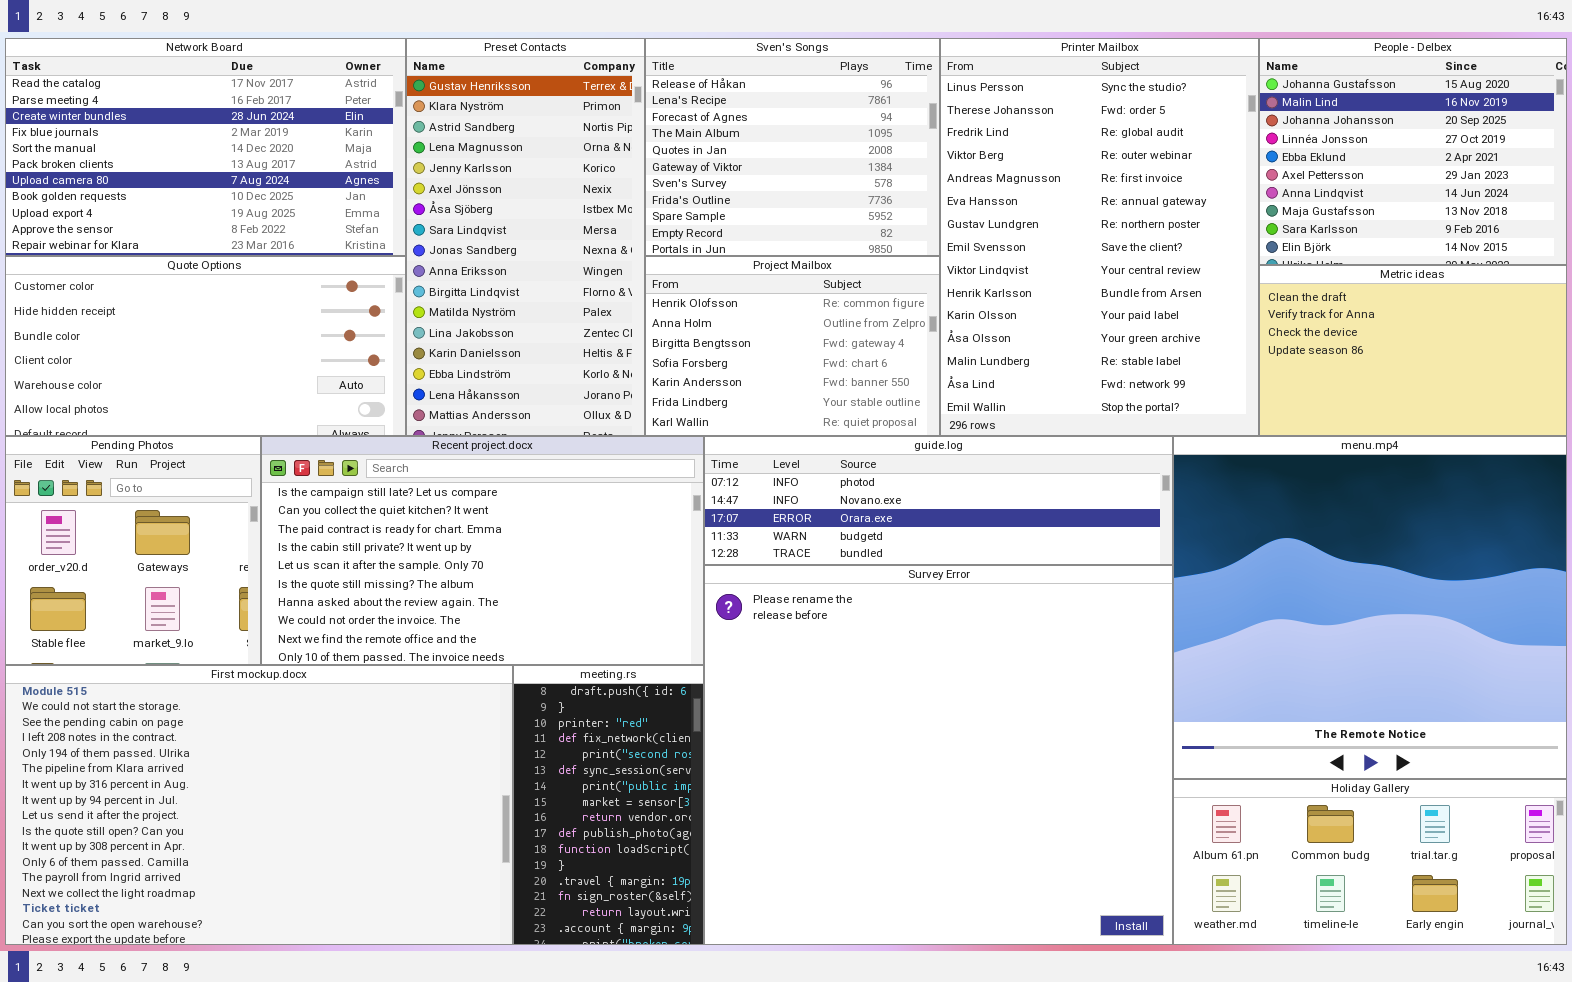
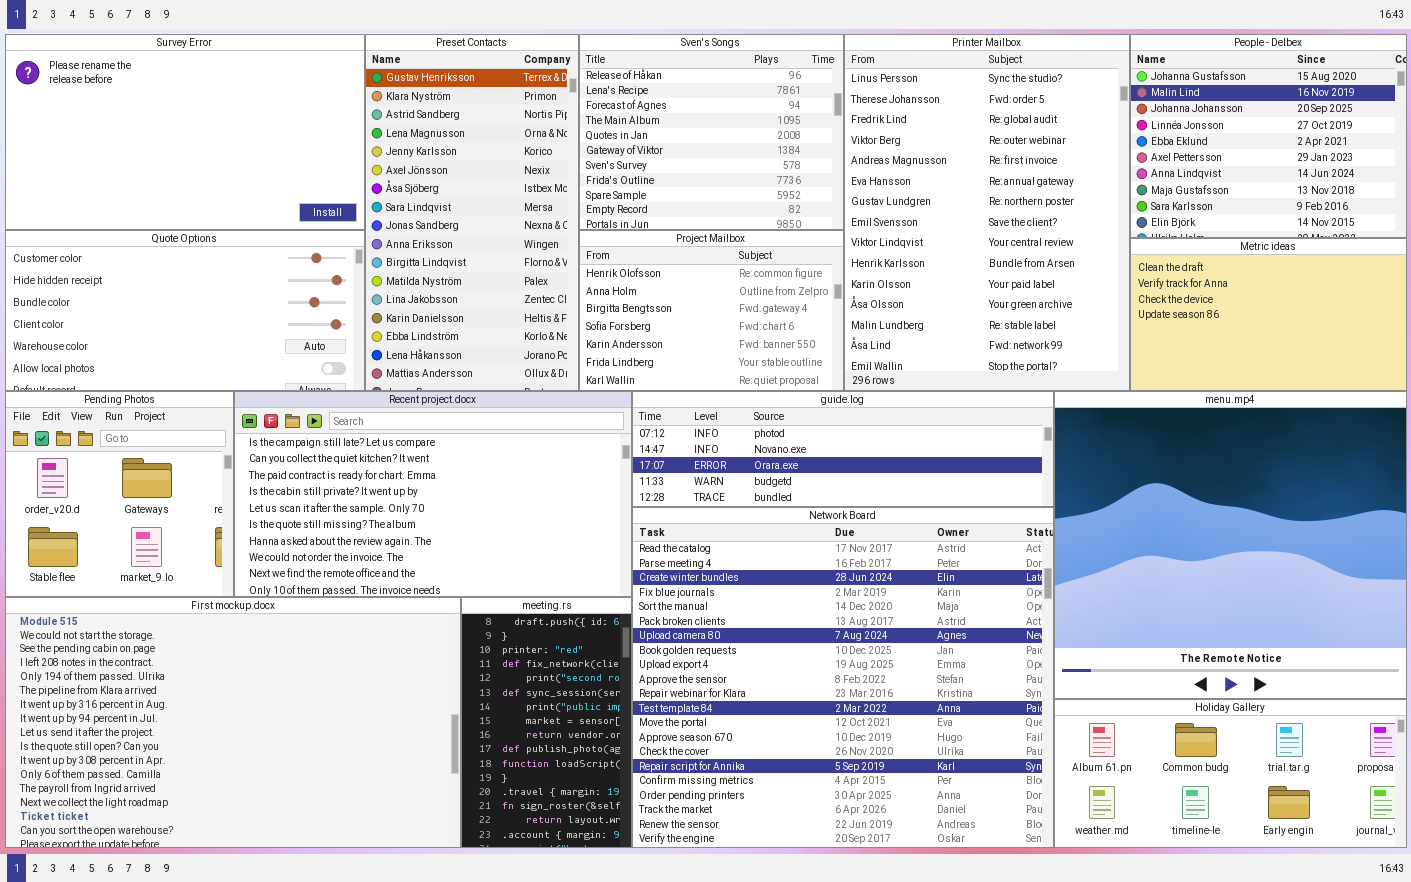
Network Board: [5,38,406,256] -> [632,507,1054,848], moved, resized
Survey Error: [704,565,1173,945] -> [5,34,365,230], moved, resized

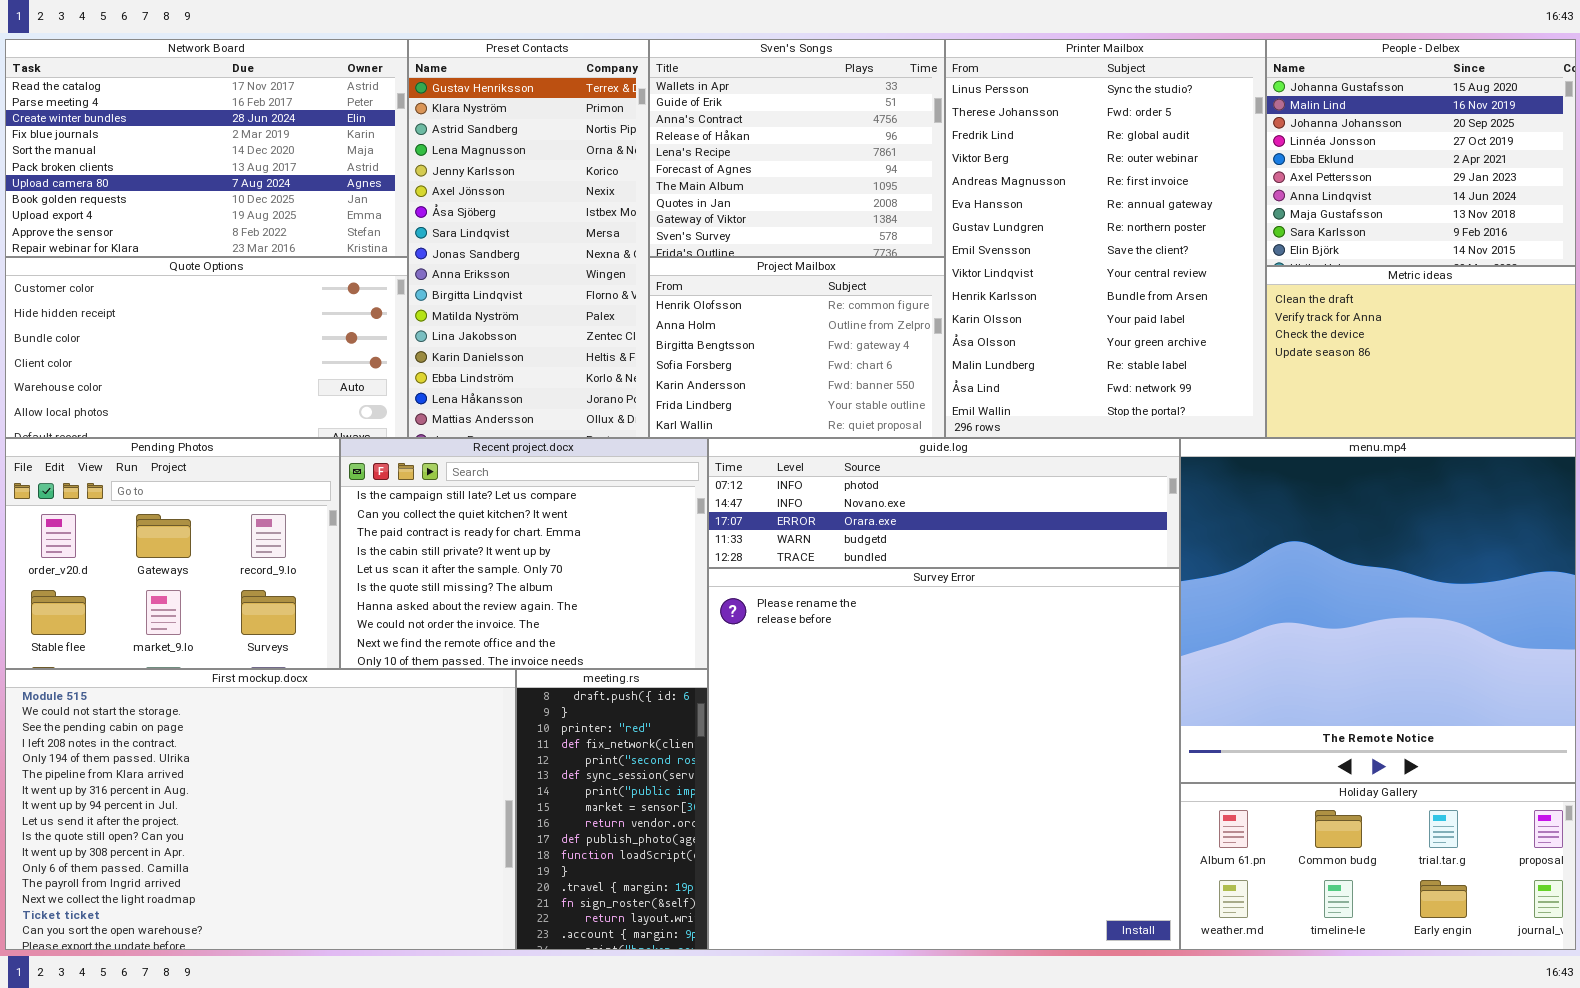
Survey Error: [5,34,365,230] -> [708,568,1180,950], moved, resized
Sven's Songs: [579,34,844,230] -> [649,39,945,257], scrolled up 3 rows
Pending Photos: [5,391,234,597] -> [5,438,340,669], resized
Recent project.docx: [234,391,632,597] -> [340,438,708,669], resized
Network Board: [632,507,1054,848] -> [5,39,408,257], moved, resized

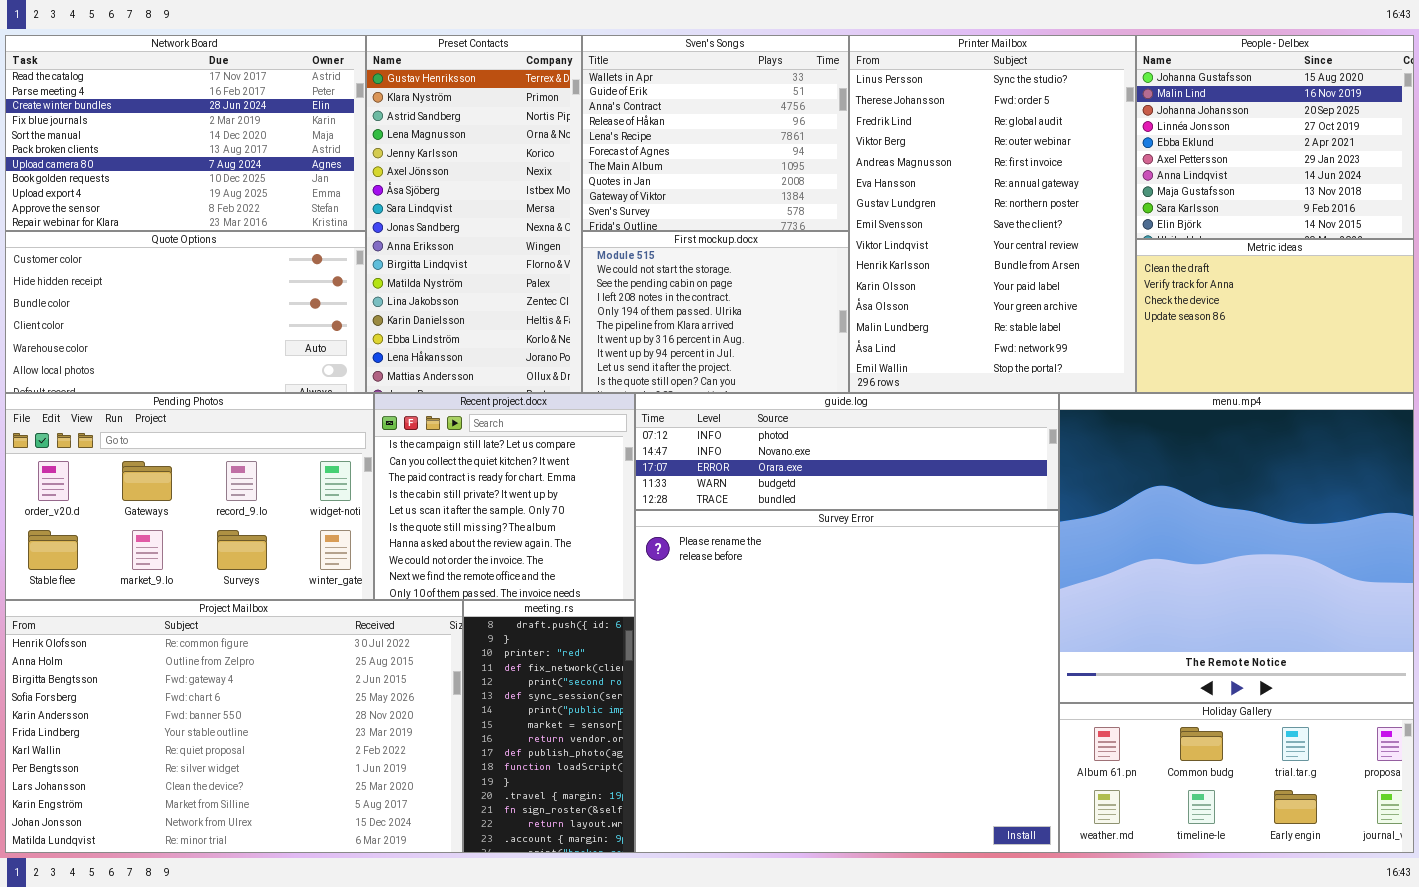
Project Mailbox: [649,257,945,438] -> [5,600,463,853], moved, resized
Pending Photos: [5,438,340,669] -> [5,393,374,600], resized
Recent project.docx: [340,438,708,669] -> [374,393,635,600], resized
First mockup.docx: [5,669,516,950] -> [582,231,849,393], moved, resized

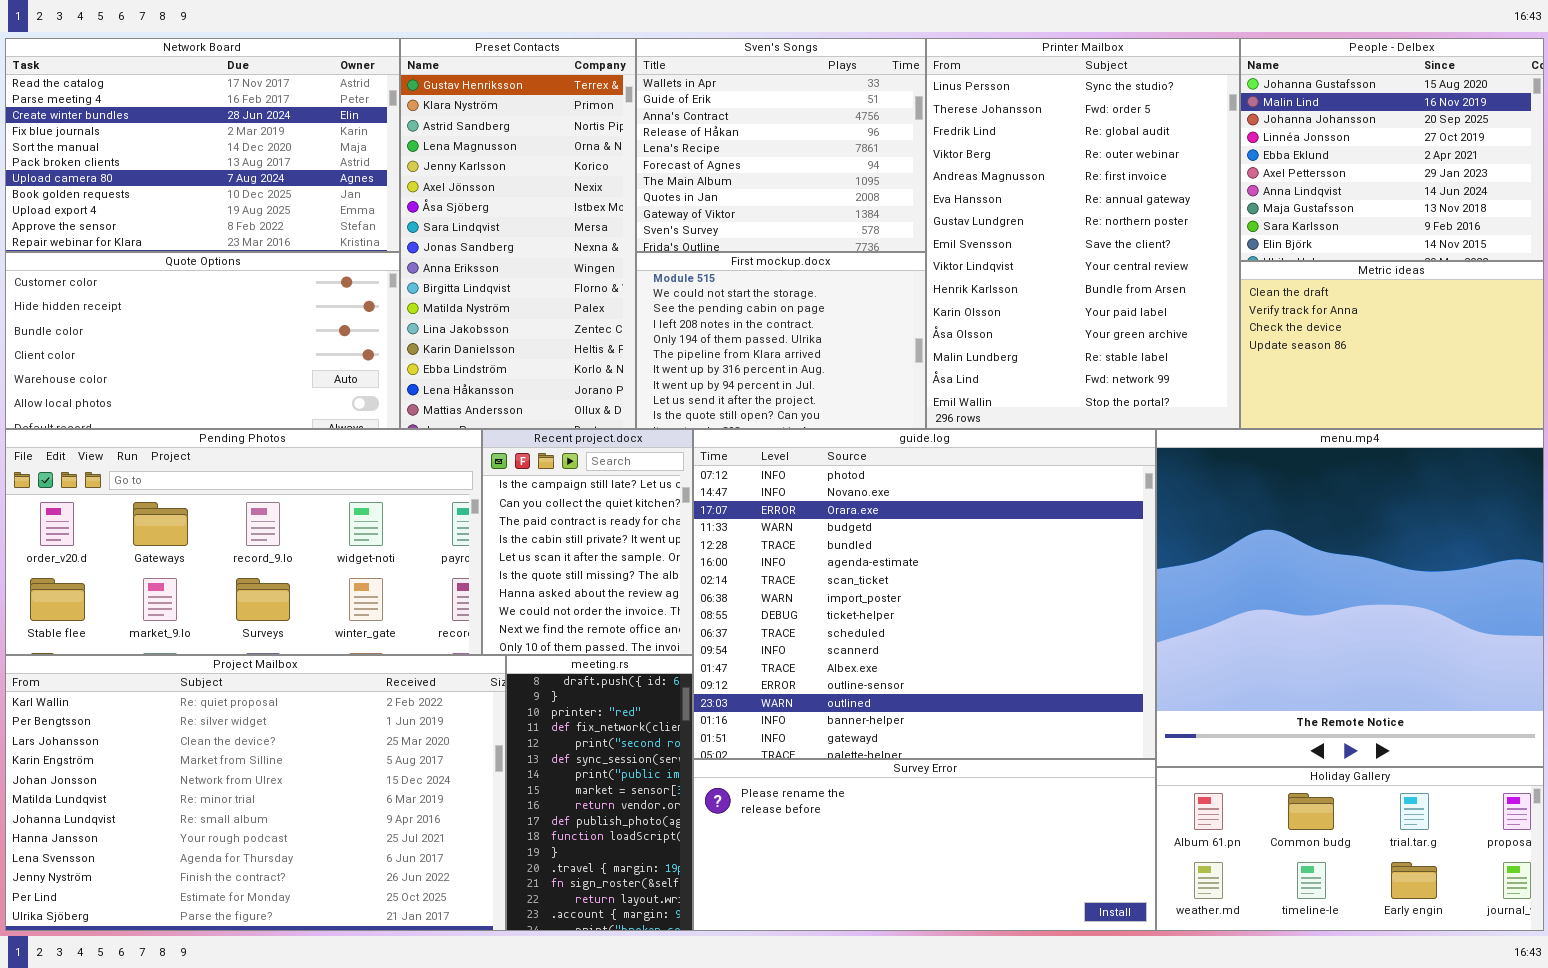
Pending Photos: [5,393,374,600] -> [5,429,482,655], resized
Recent project.docx: [374,393,635,600] -> [482,429,693,655], resized
guide.log: [635,393,1059,510] -> [693,429,1156,759], resized
Survey Error: [635,510,1059,853] -> [693,759,1156,931], resized
Project Mailbox: [5,600,463,853] -> [5,655,506,931], scrolled down 6 rows

